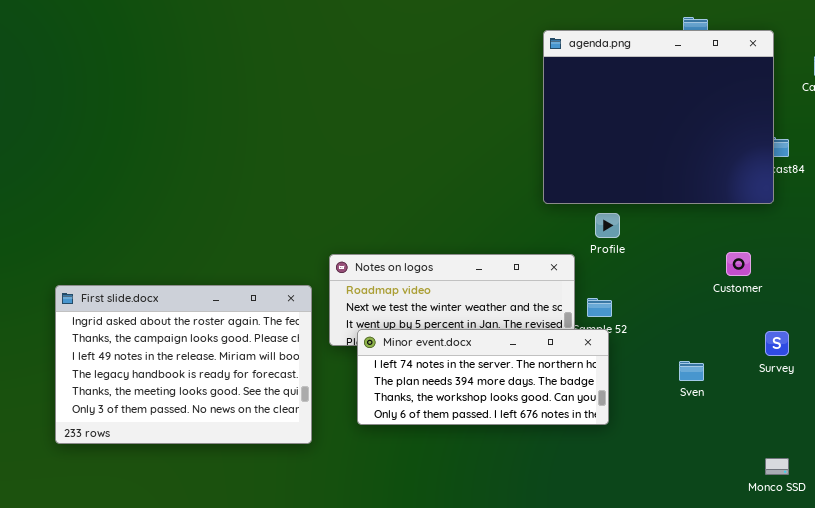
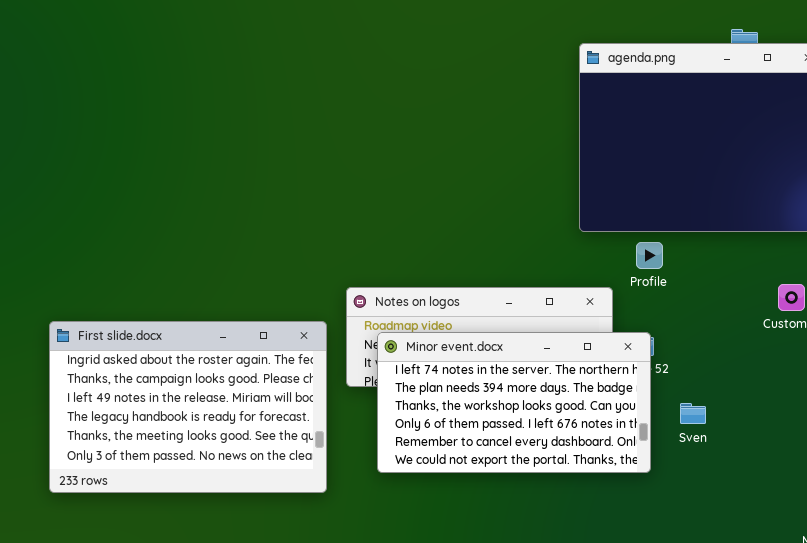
Minor event.docx: [357,329,609,425] -> [377,332,651,473], resized
Sven: [679,361,704,381] -> [680,403,706,424], moved

